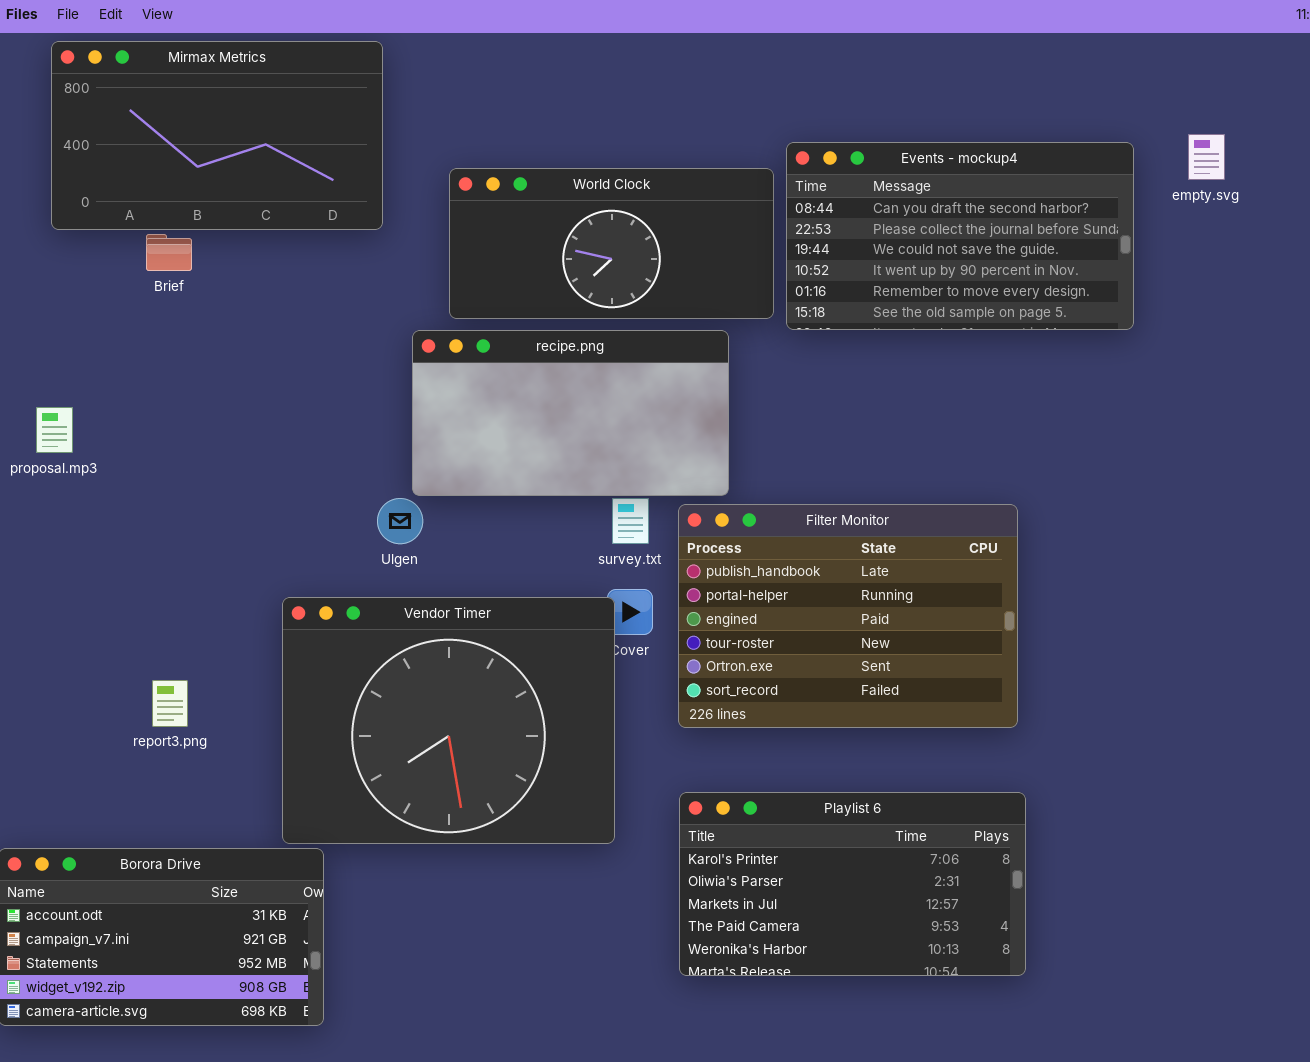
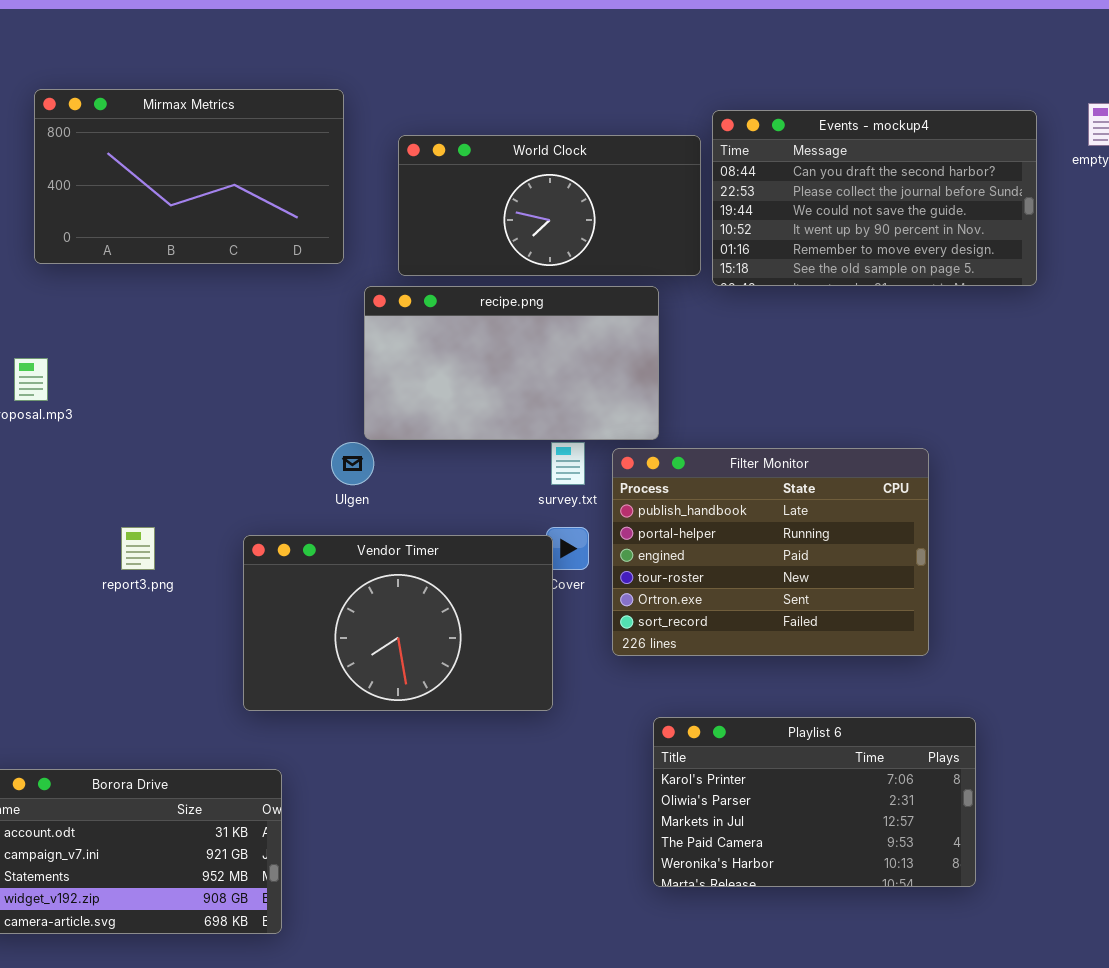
Mirmax Metrics: [51,41,383,230] -> [34,89,344,264], moved
Vendor Timer: [282,597,615,844] -> [243,535,553,711], resized
report3.png: [152,680,188,727] -> [121,527,155,570], moved
Playlist 6: [679,792,1026,976] -> [653,717,976,887], moved

